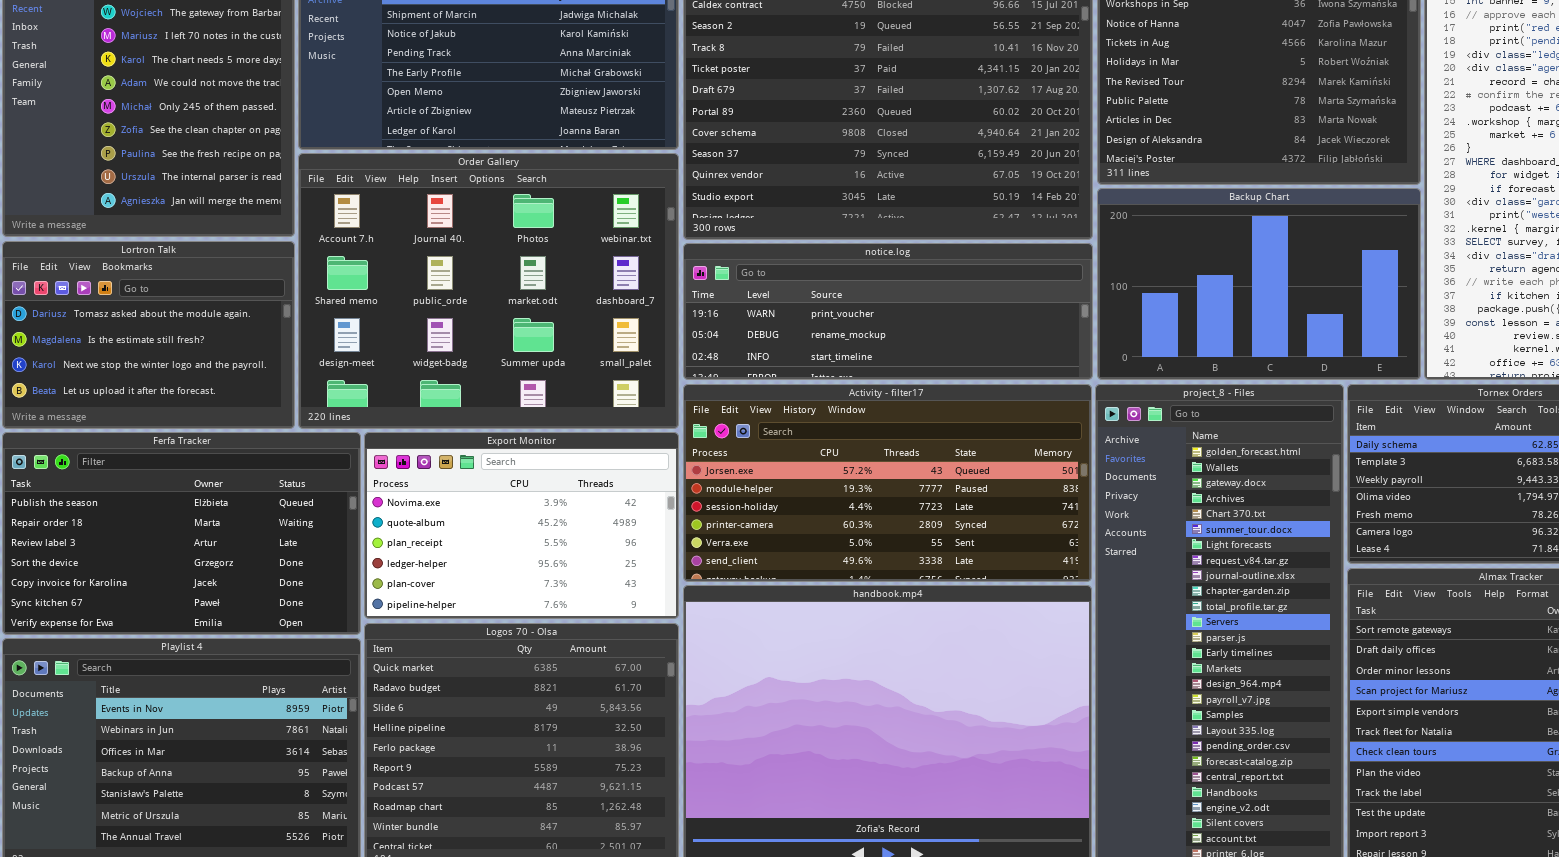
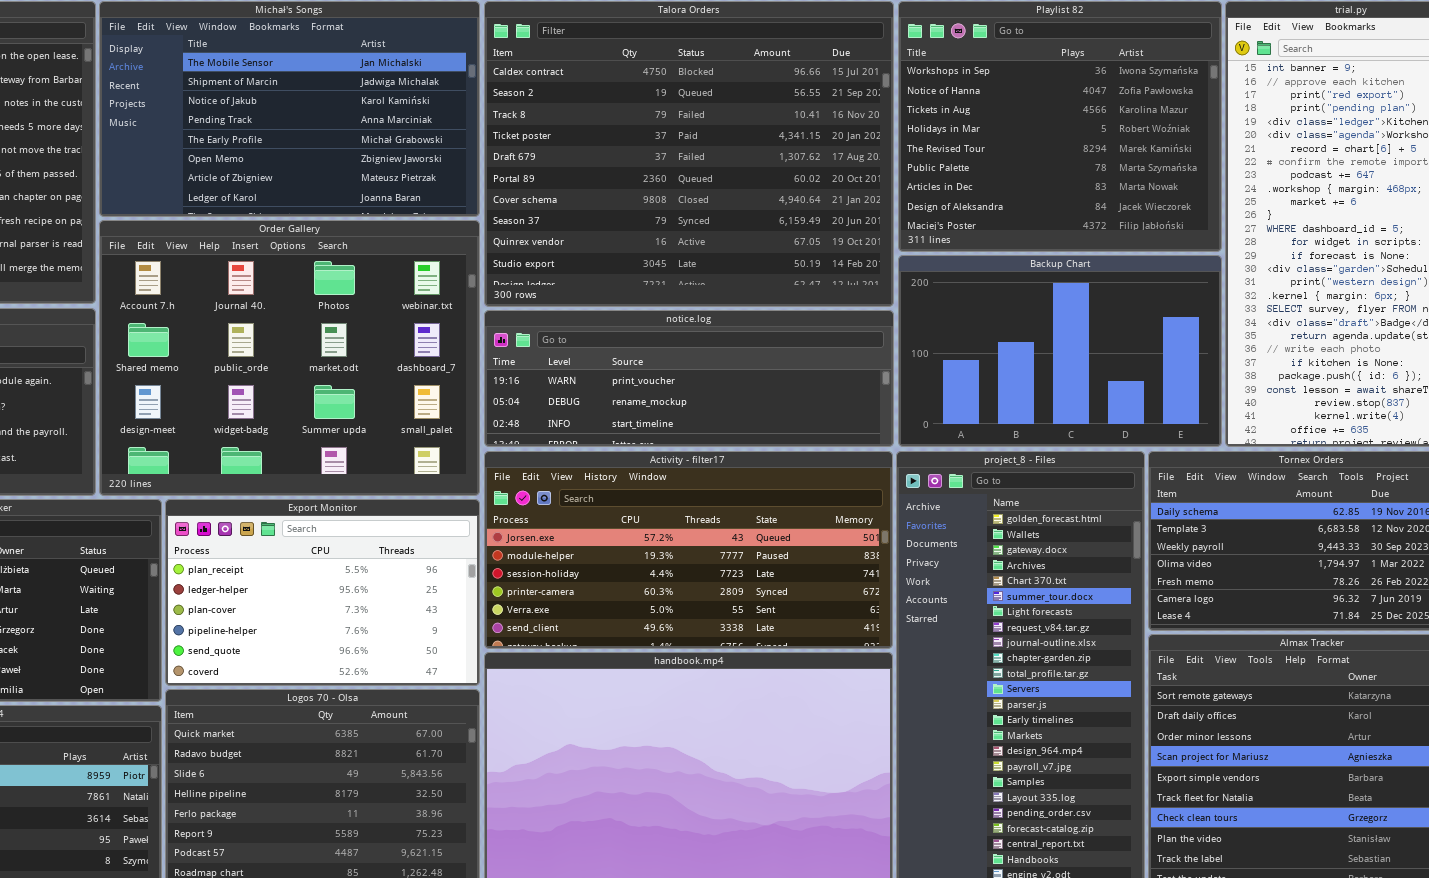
Export Monitor: [364,432,679,619] -> [165,499,480,686], scrolled down 2 rows

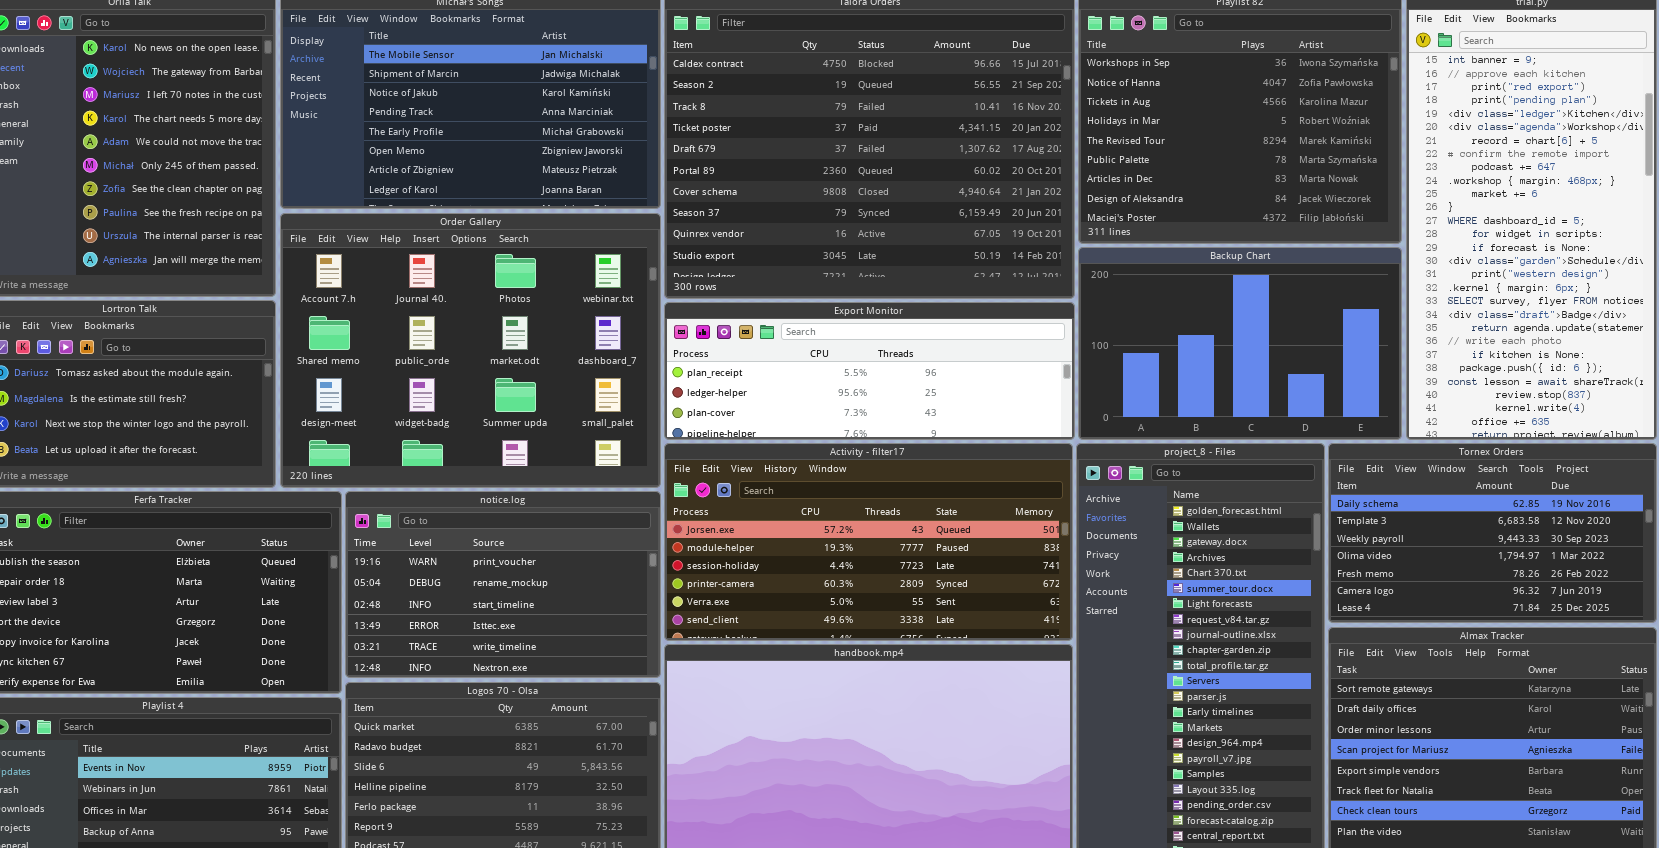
notice.log: [484,310,894,447] -> [345,491,661,678], moved, resized
Export Monitor: [165,499,480,686] -> [664,302,1075,440], moved, resized

